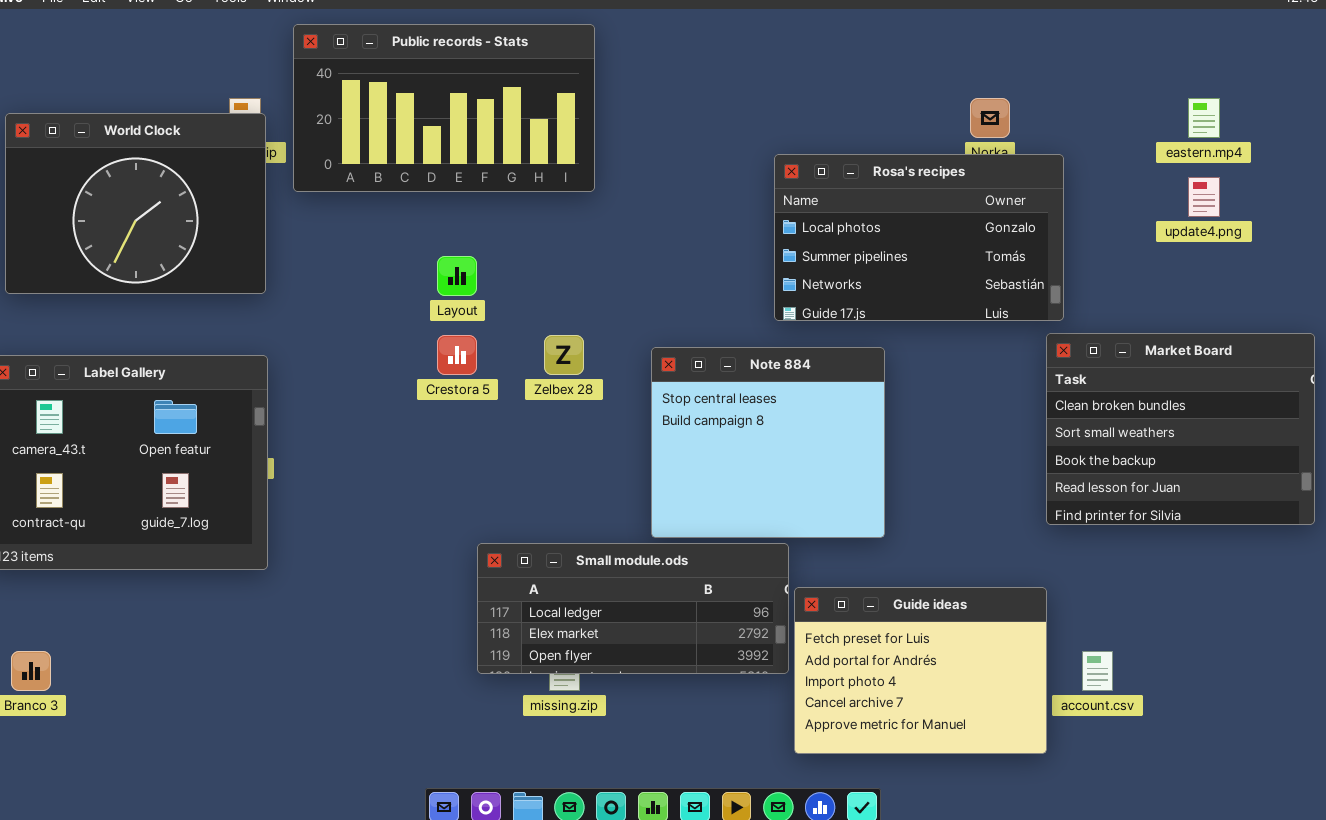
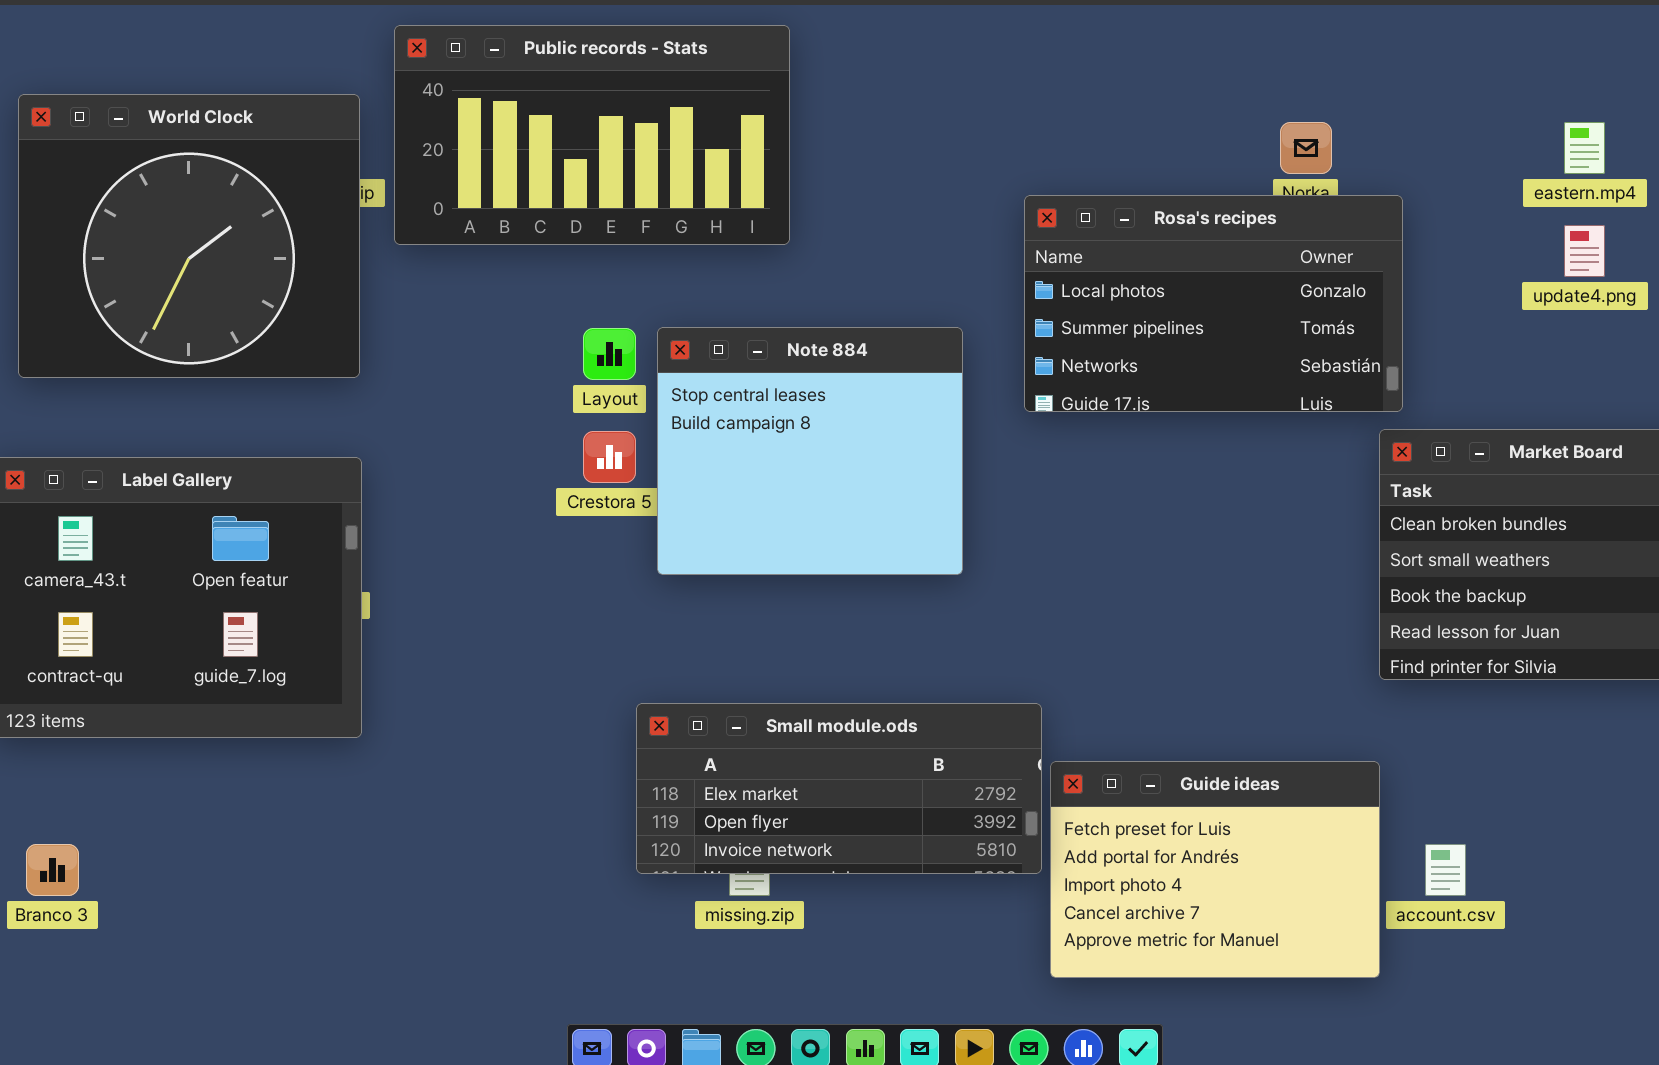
World Clock: [5,113,266,294] -> [18,94,360,378], resized
Note 884: [651,347,885,538] -> [657,327,963,575], moved
Small module.ods: [477,543,789,674] -> [636,703,1042,874], scrolled down 1 row

